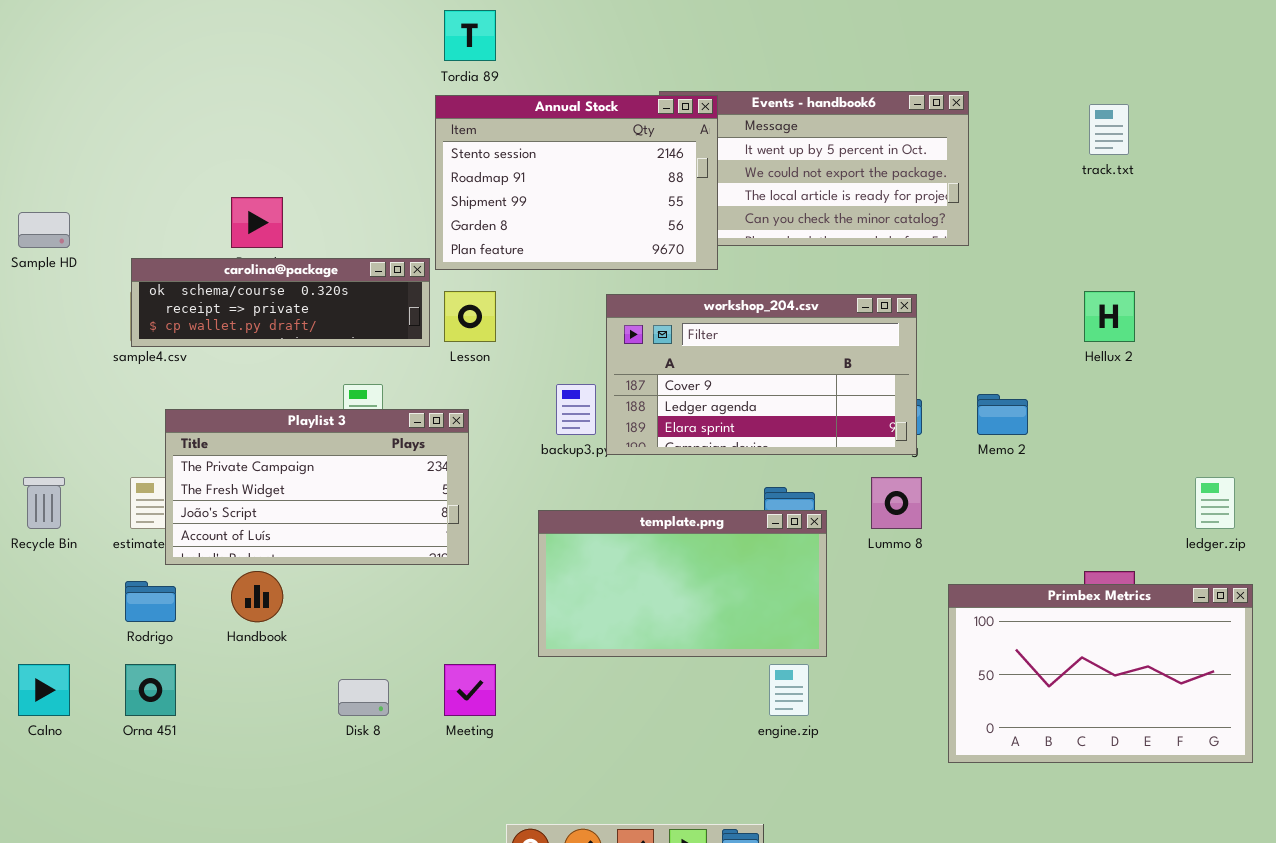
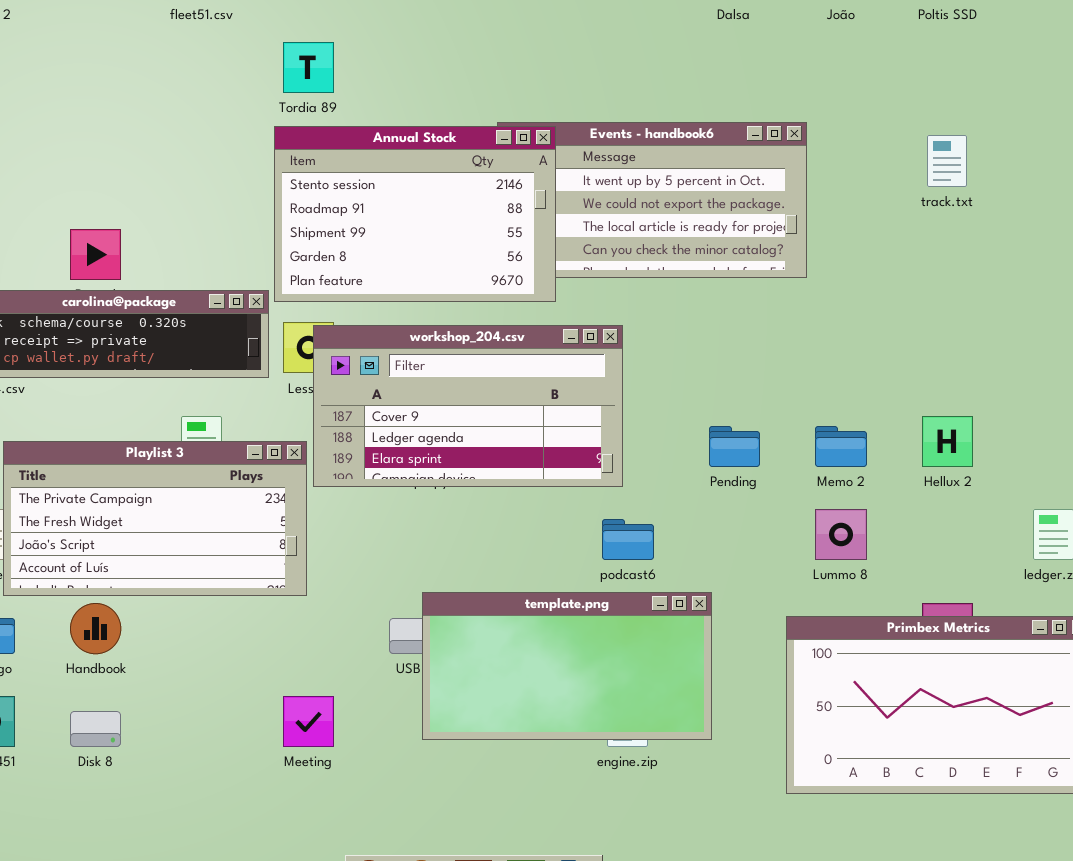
Hellux 2: [1084,291,1135,342] -> [922,416,973,467], moved
workshop_204.csv: [606,294,917,455] -> [313,325,623,487], moved
Lummo 8: [871,477,922,529] -> [815,509,867,560], moved
template.png: [538,510,827,657] -> [422,592,712,740], moved
Disk 8: [338,679,389,716] -> [70,711,121,747], moved

